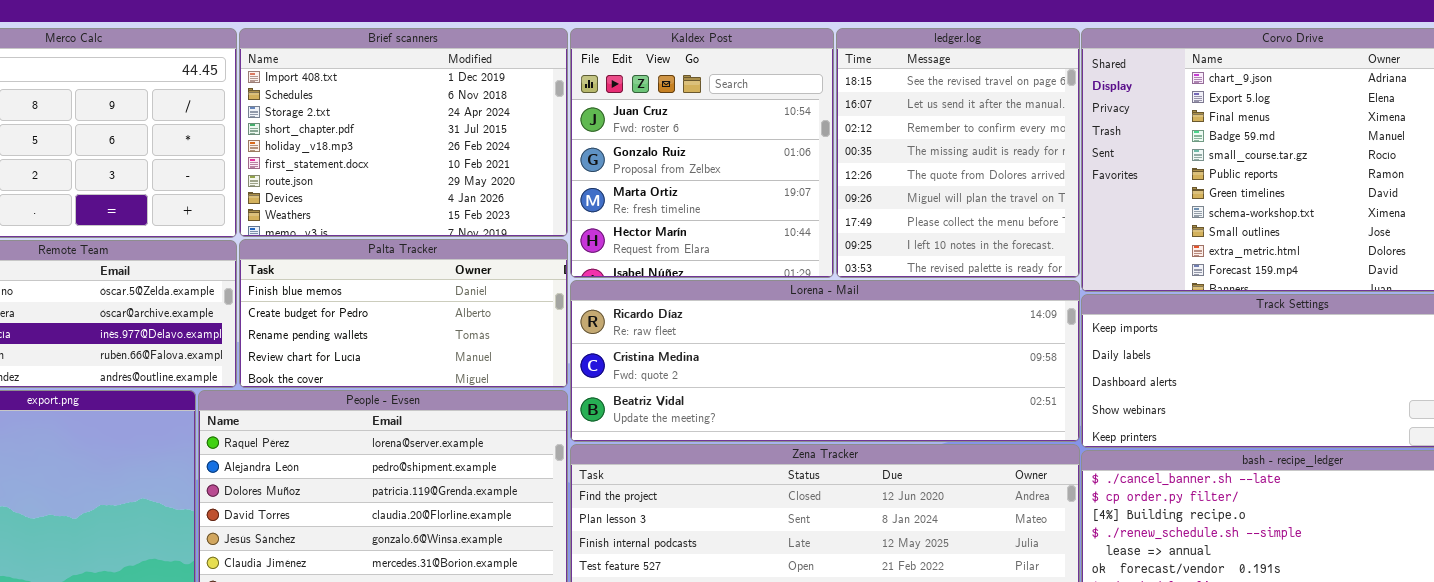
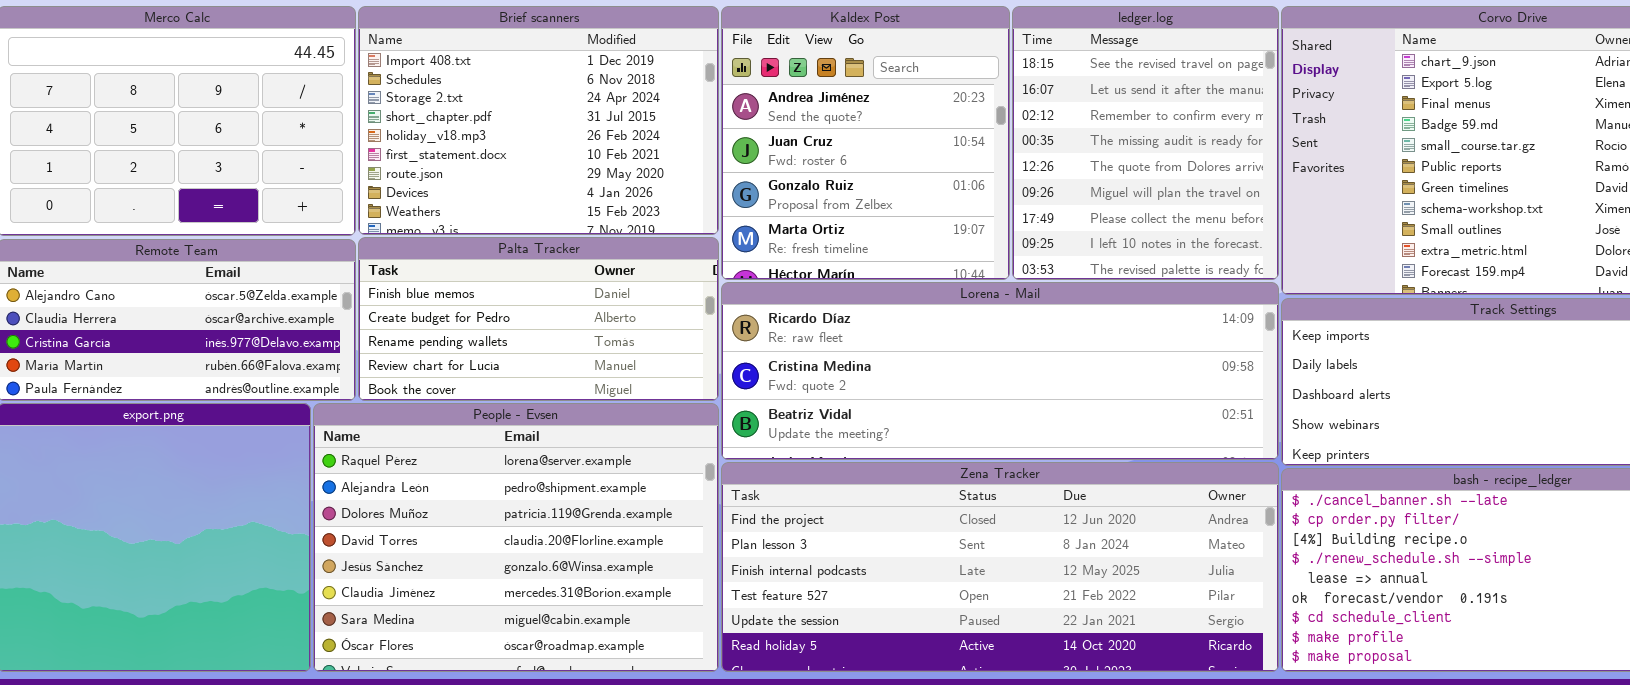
Kaldex Post: [570,28,834,278] -> [721,6,1010,280], scrolled up 1 row

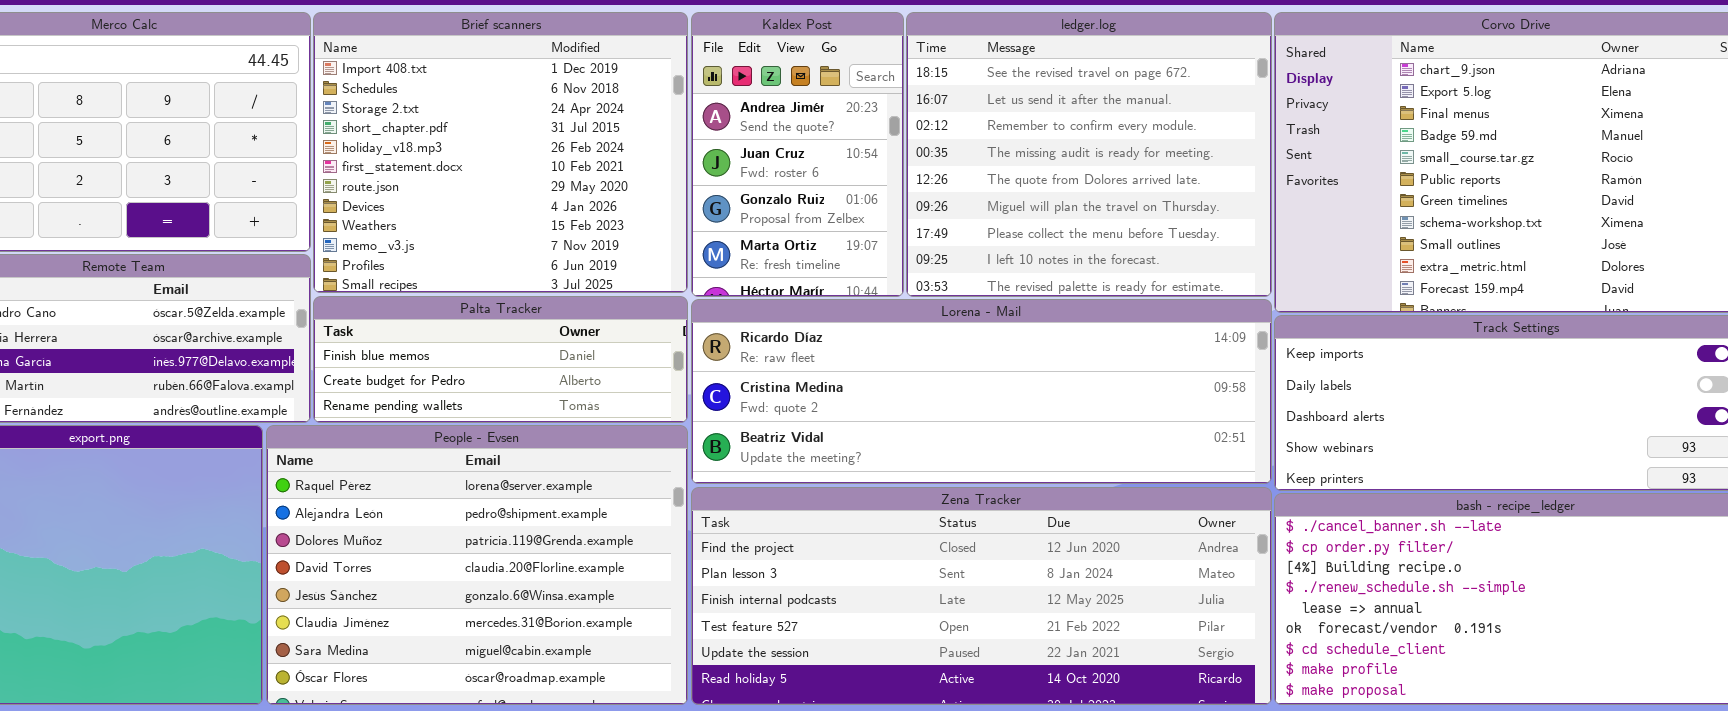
Brief scanners: [358,6,719,235] -> [313,12,688,293], resized
Kaldex Post: [721,6,1010,280] -> [691,12,904,297], resized
ledger.log: [1012,6,1279,280] -> [906,12,1272,297], resized
Palta Tracker: [358,237,719,401] -> [313,296,688,423], resized

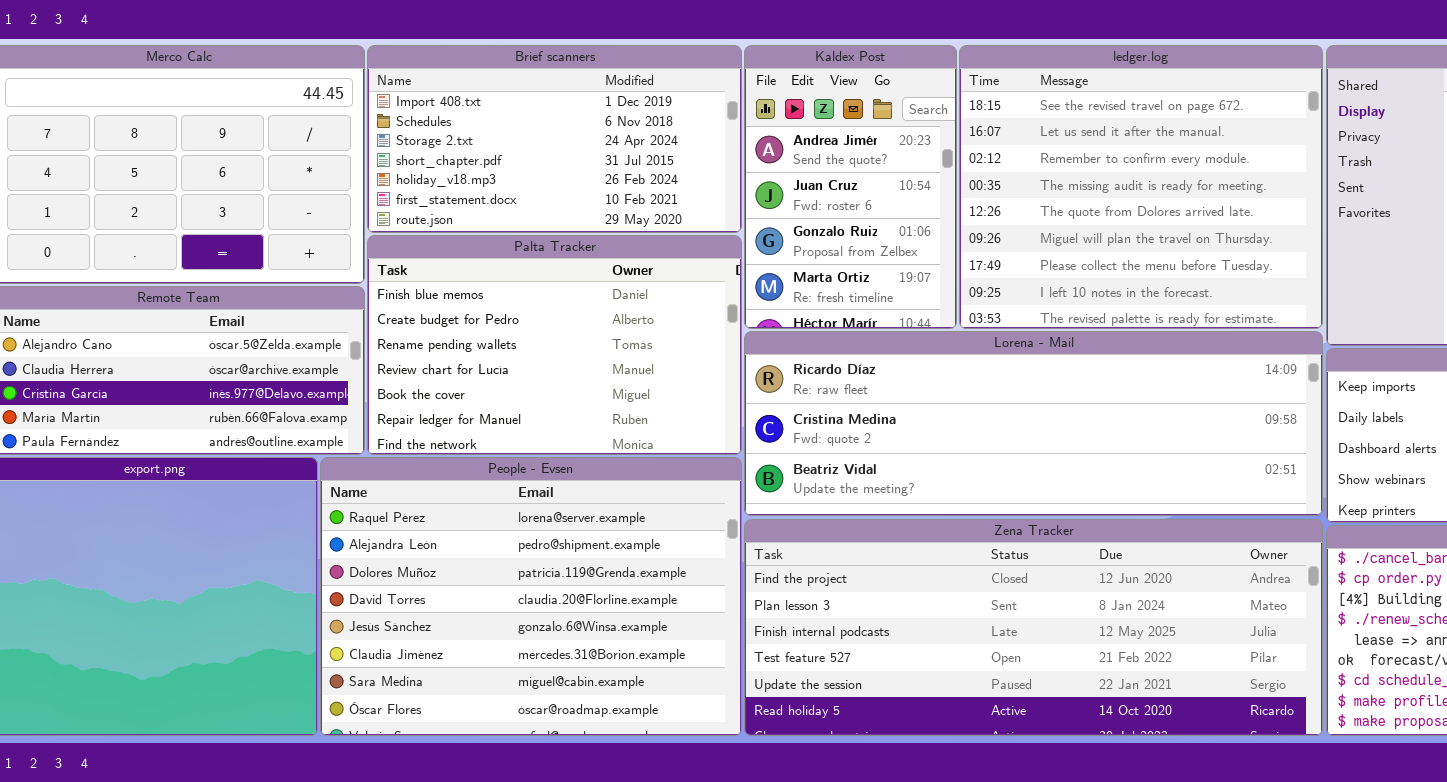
Brief scanners: [313,12,688,293] -> [367,45,742,233], resized
Palta Tracker: [313,296,688,423] -> [367,235,742,455], resized

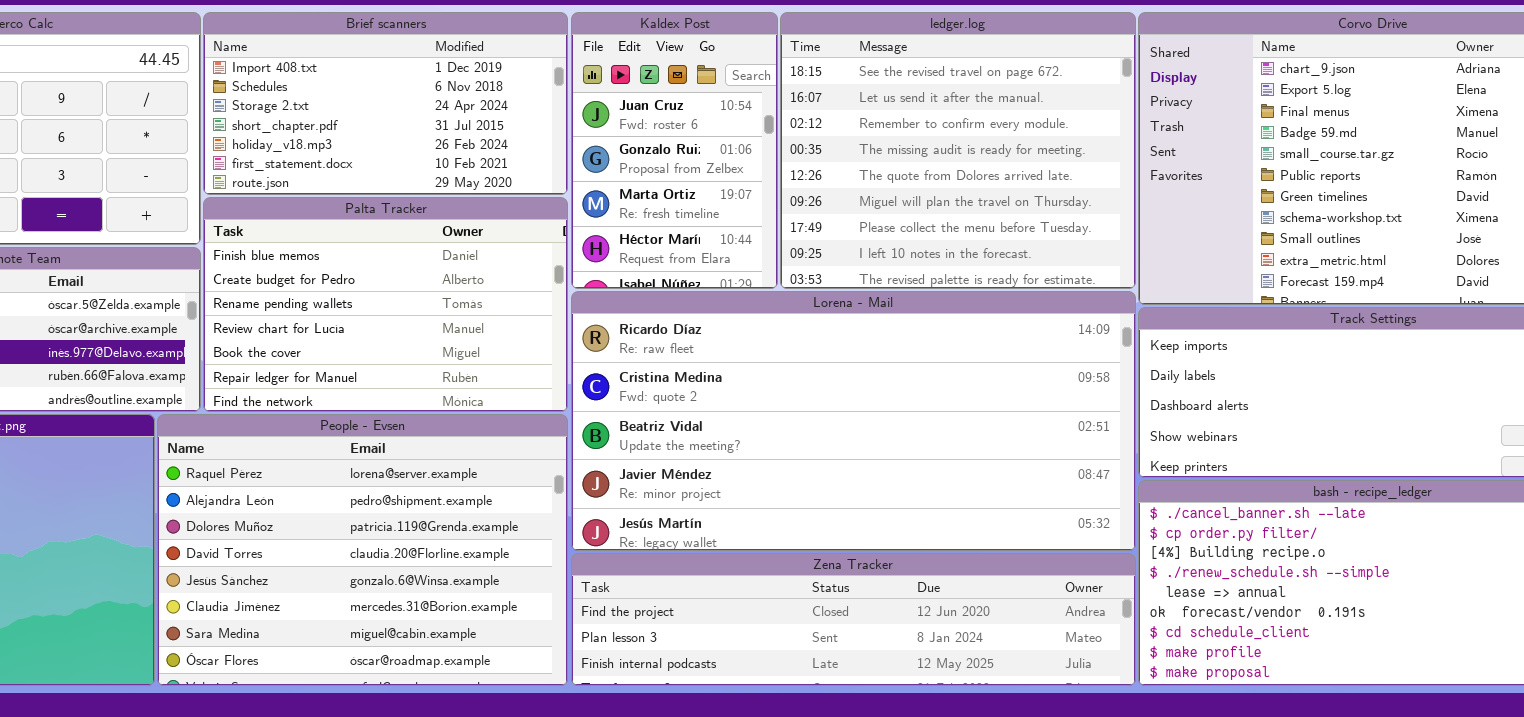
Kaldex Post: [744,45,957,329] -> [571,12,778,289], scrolled down 1 row
Lorena - Mail: [744,331,1323,516] -> [571,291,1136,551], resized
Zena Tracker: [744,519,1323,736] -> [571,553,1136,686], resized

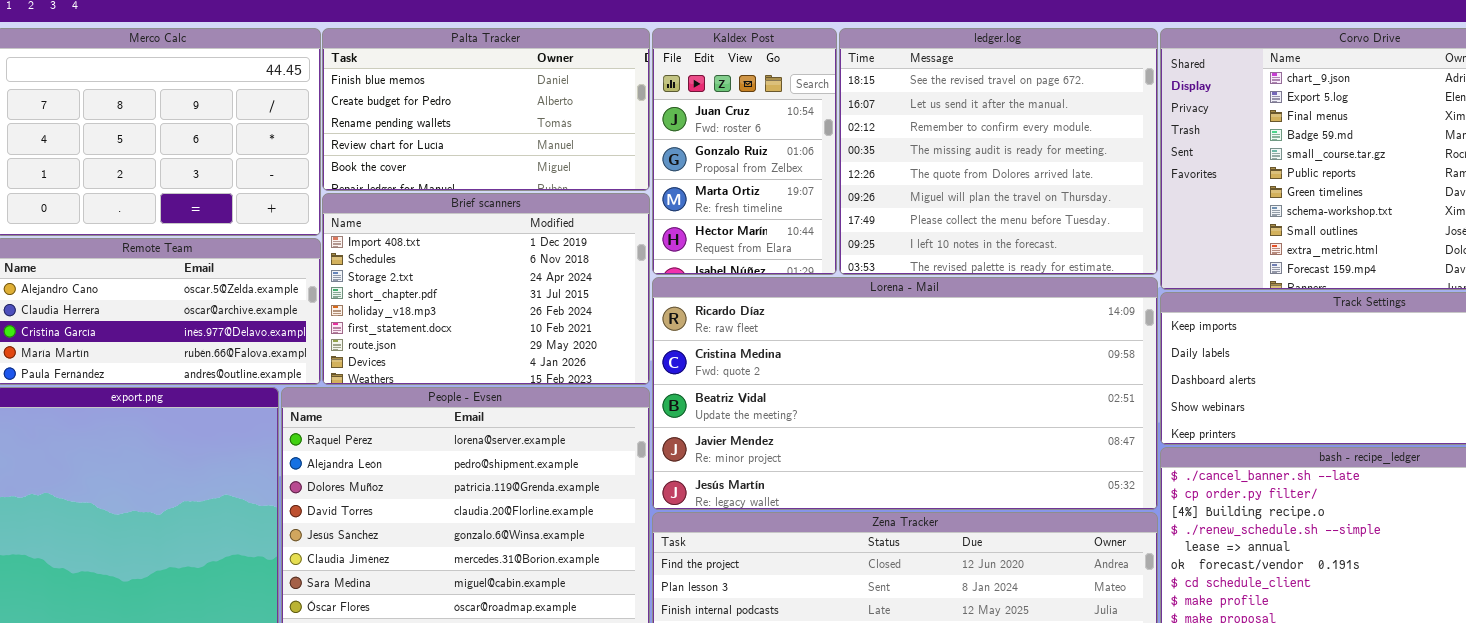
Brief scanners: [203,12,568,195] -> [322,193,650,385], moved, resized
Palta Tracker: [203,197,568,412] -> [322,28,650,191], moved, resized

